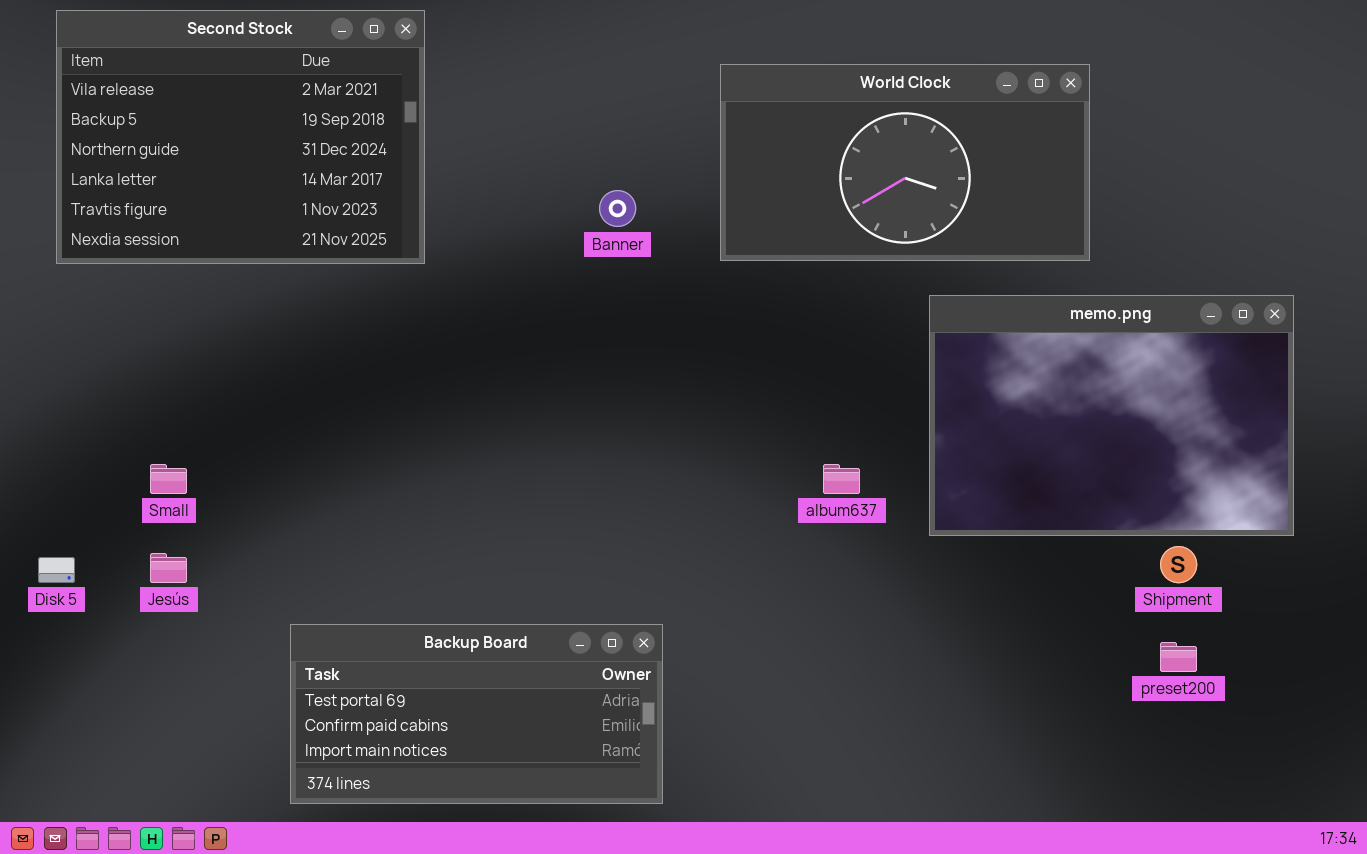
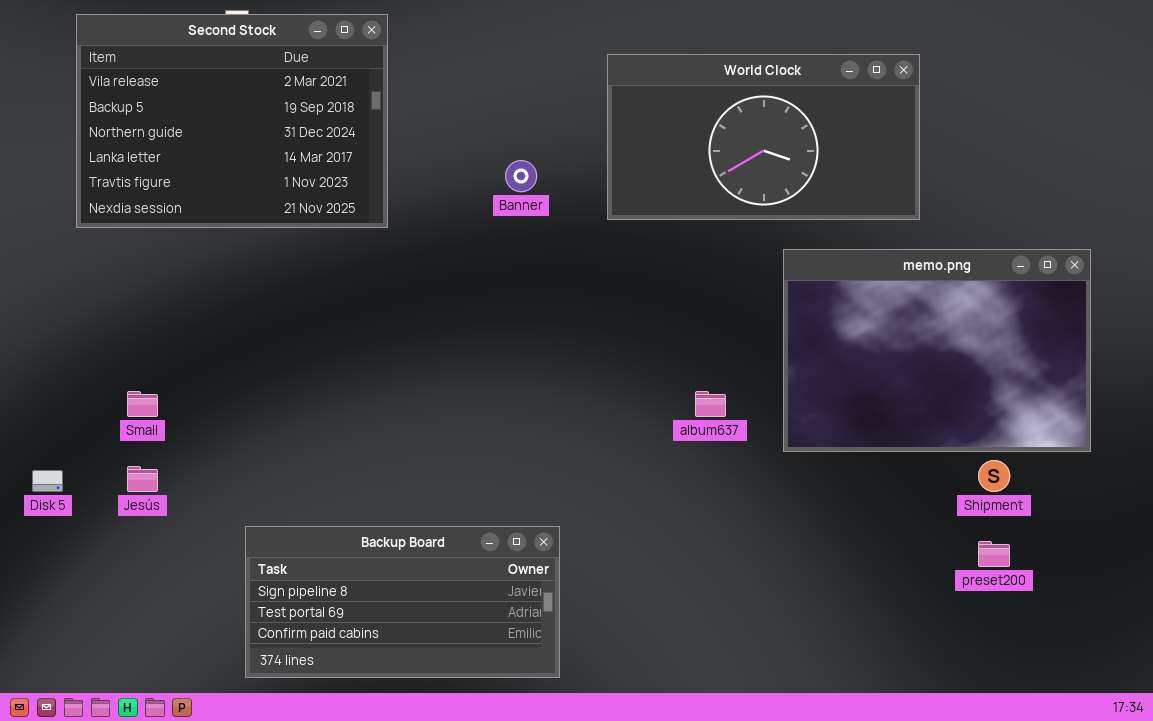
Second Stock: [56,10,425,264] -> [76,14,388,228], moved
Backup Board: [290,624,663,804] -> [245,526,560,678], scrolled up 1 row

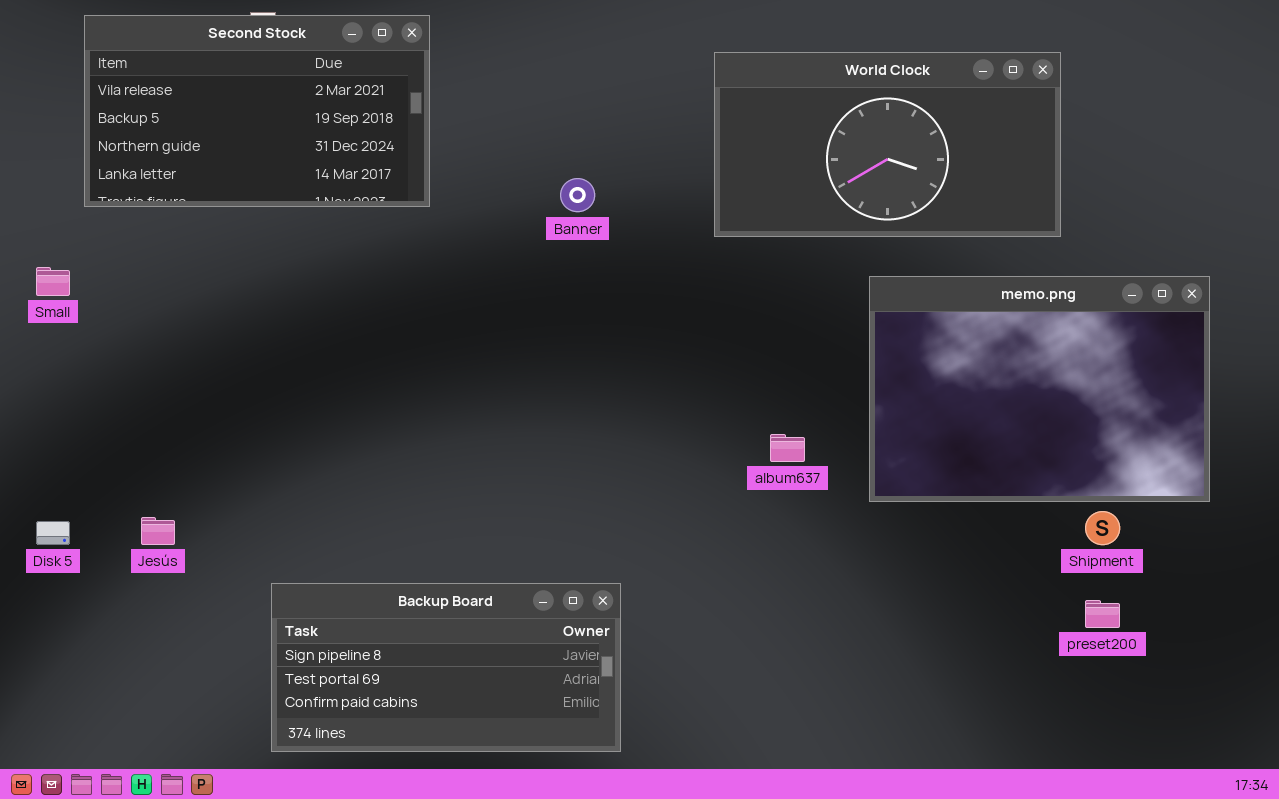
Second Stock: [76,14,388,228] -> [84,15,430,207], resized
World Clock: [607,54,920,220] -> [714,52,1061,237], moved
Small: [127,391,158,417] -> [36,267,70,296], moved

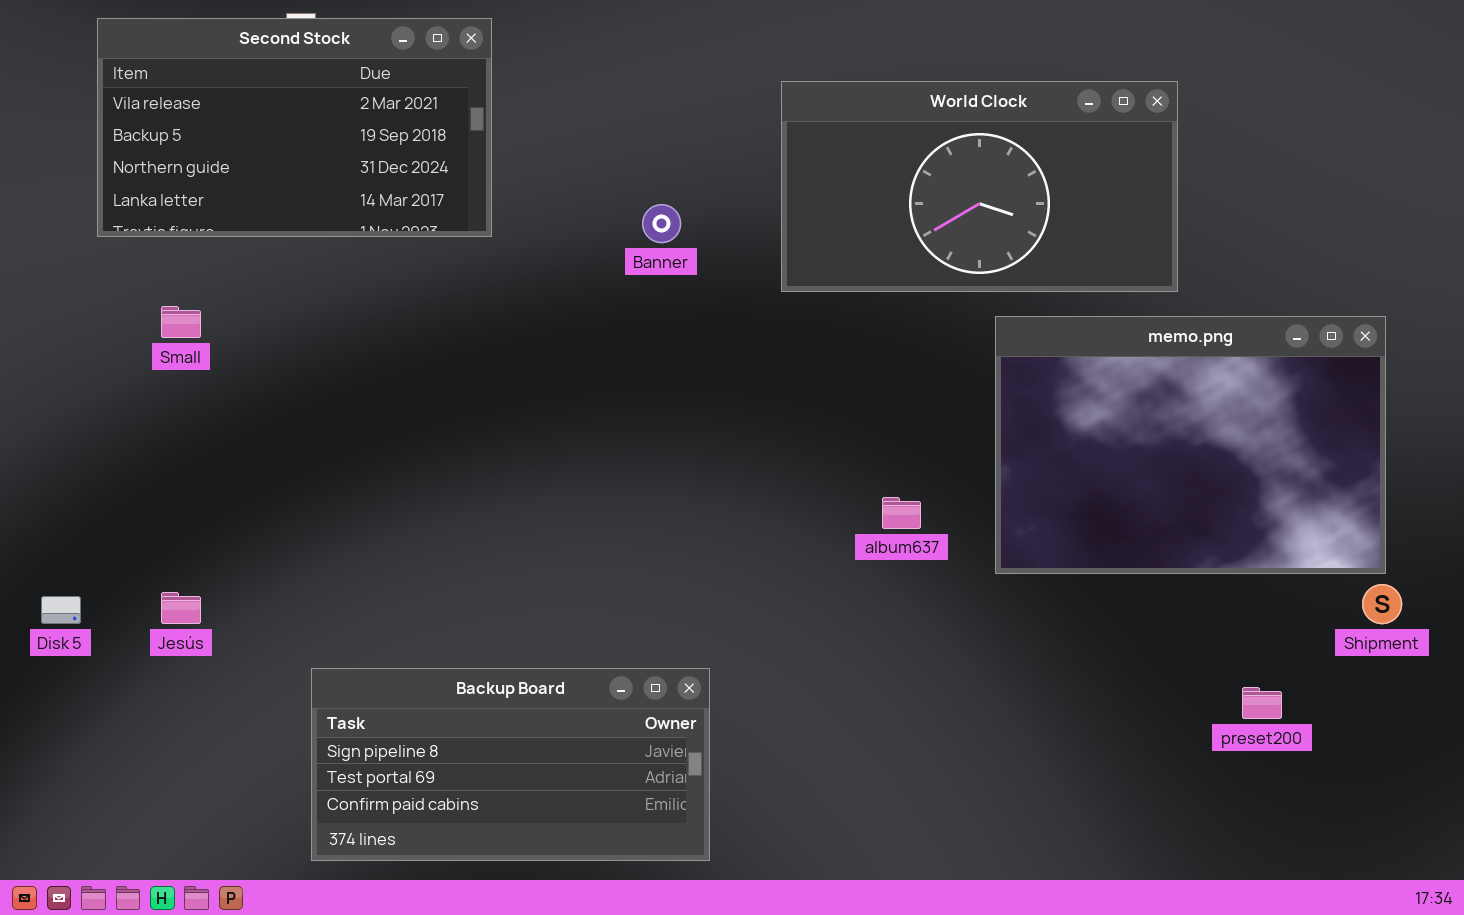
World Clock: [714,52,1061,237] -> [781,81,1178,292], moved
Small: [36,267,70,296] -> [161,306,201,338], moved
Shipment: [1085,511,1120,545] -> [1362,584,1402,624], moved

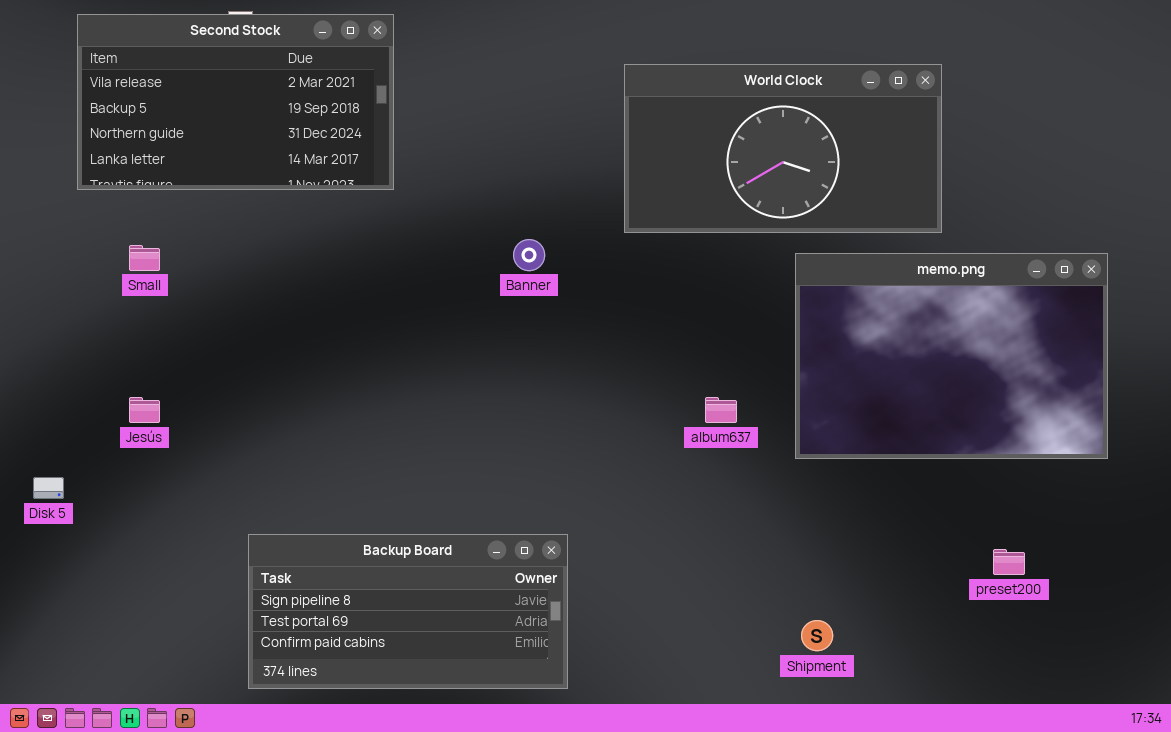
Banner: [642,204,681,243] -> [513,239,545,271], moved
Shipment: [1362,584,1402,624] -> [801,620,833,651], moved
Jesús: [161,592,201,624] -> [129,397,160,423], moved

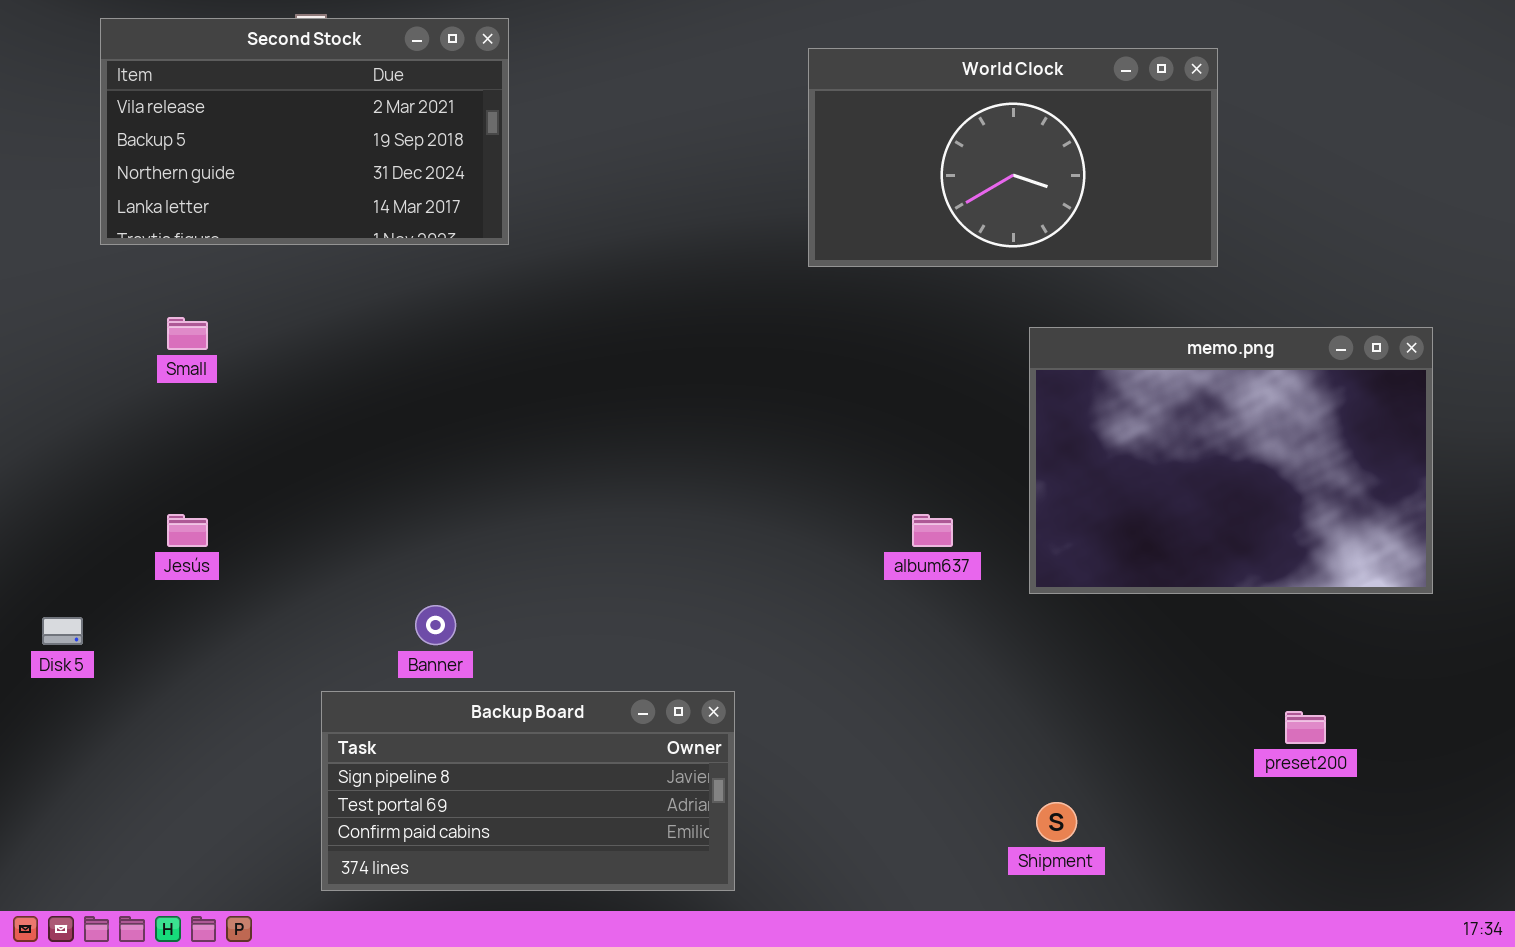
World Clock: [624,64,942,233] -> [808,48,1218,267], moved
Banner: [513,239,545,271] -> [415,605,456,645], moved

